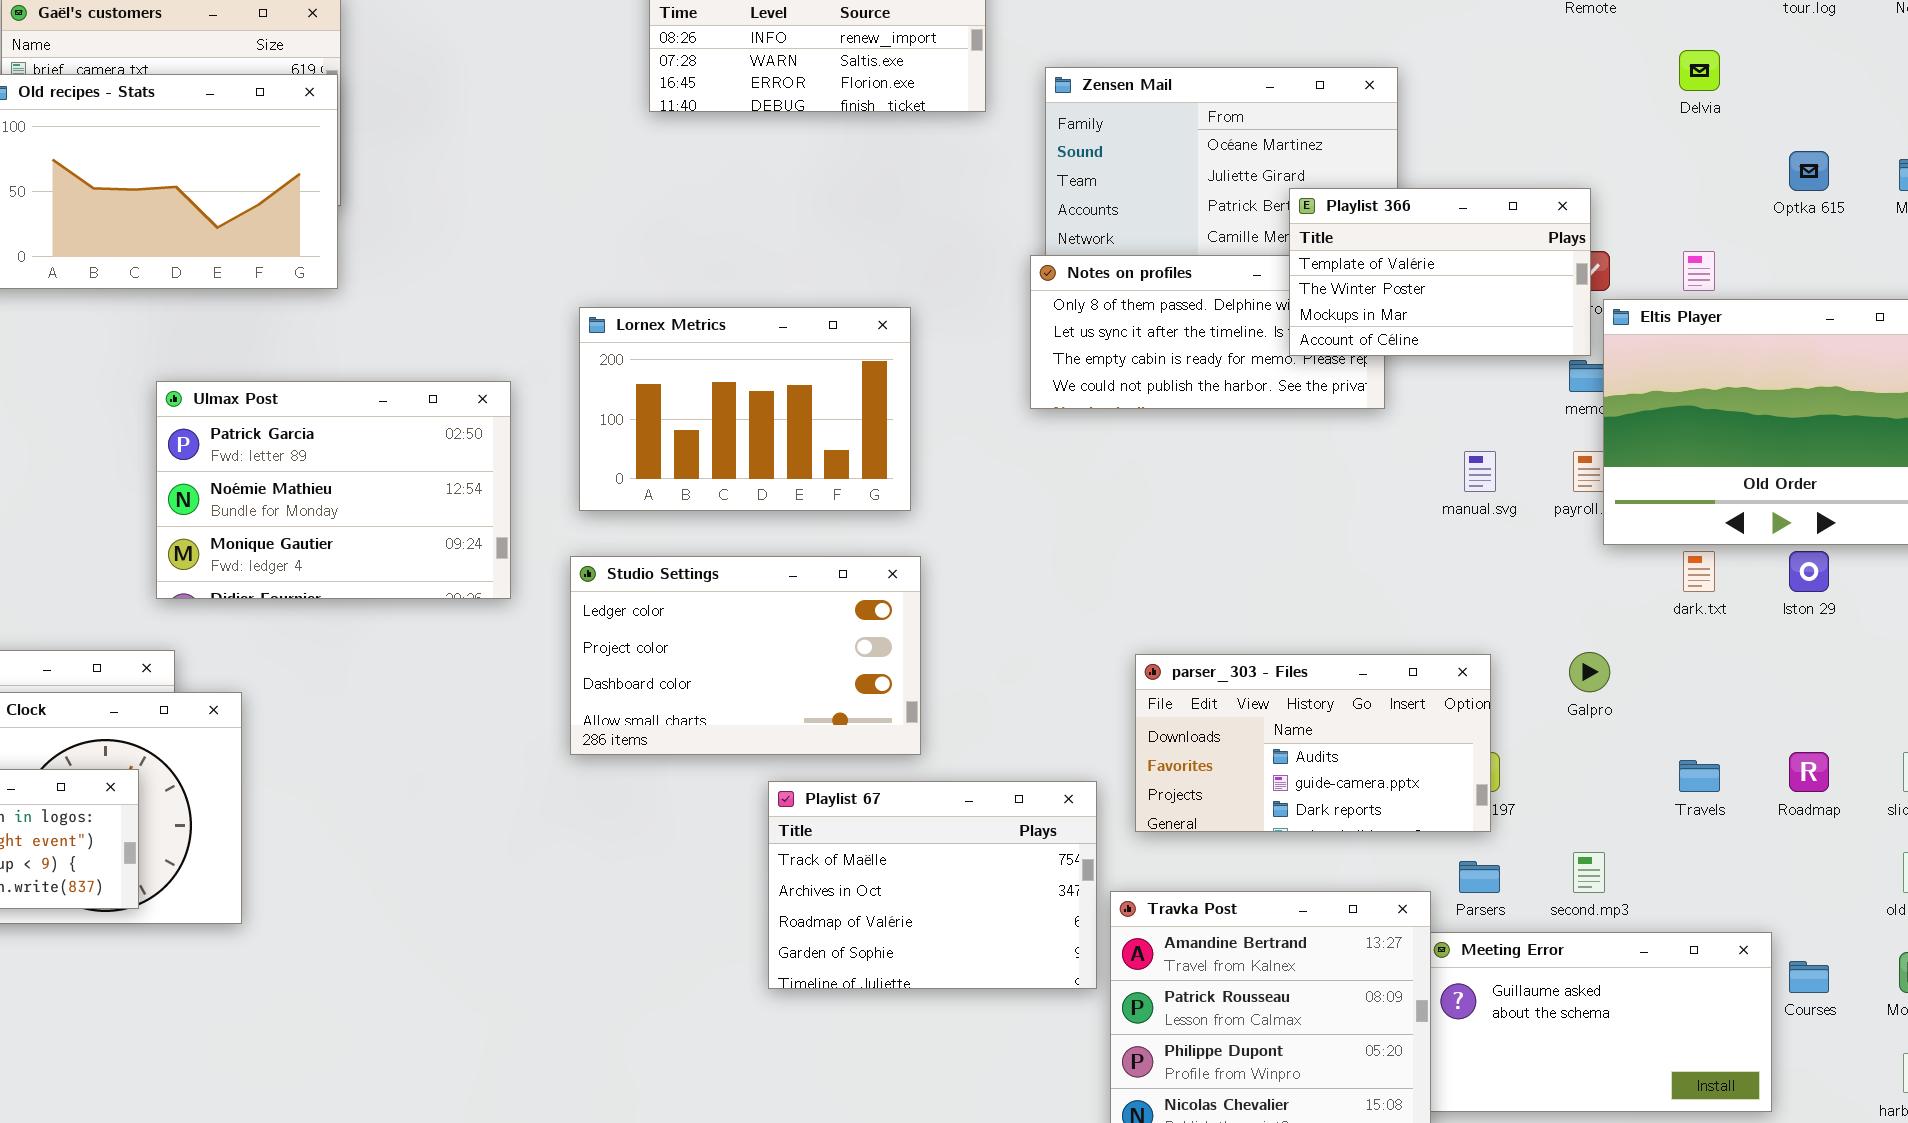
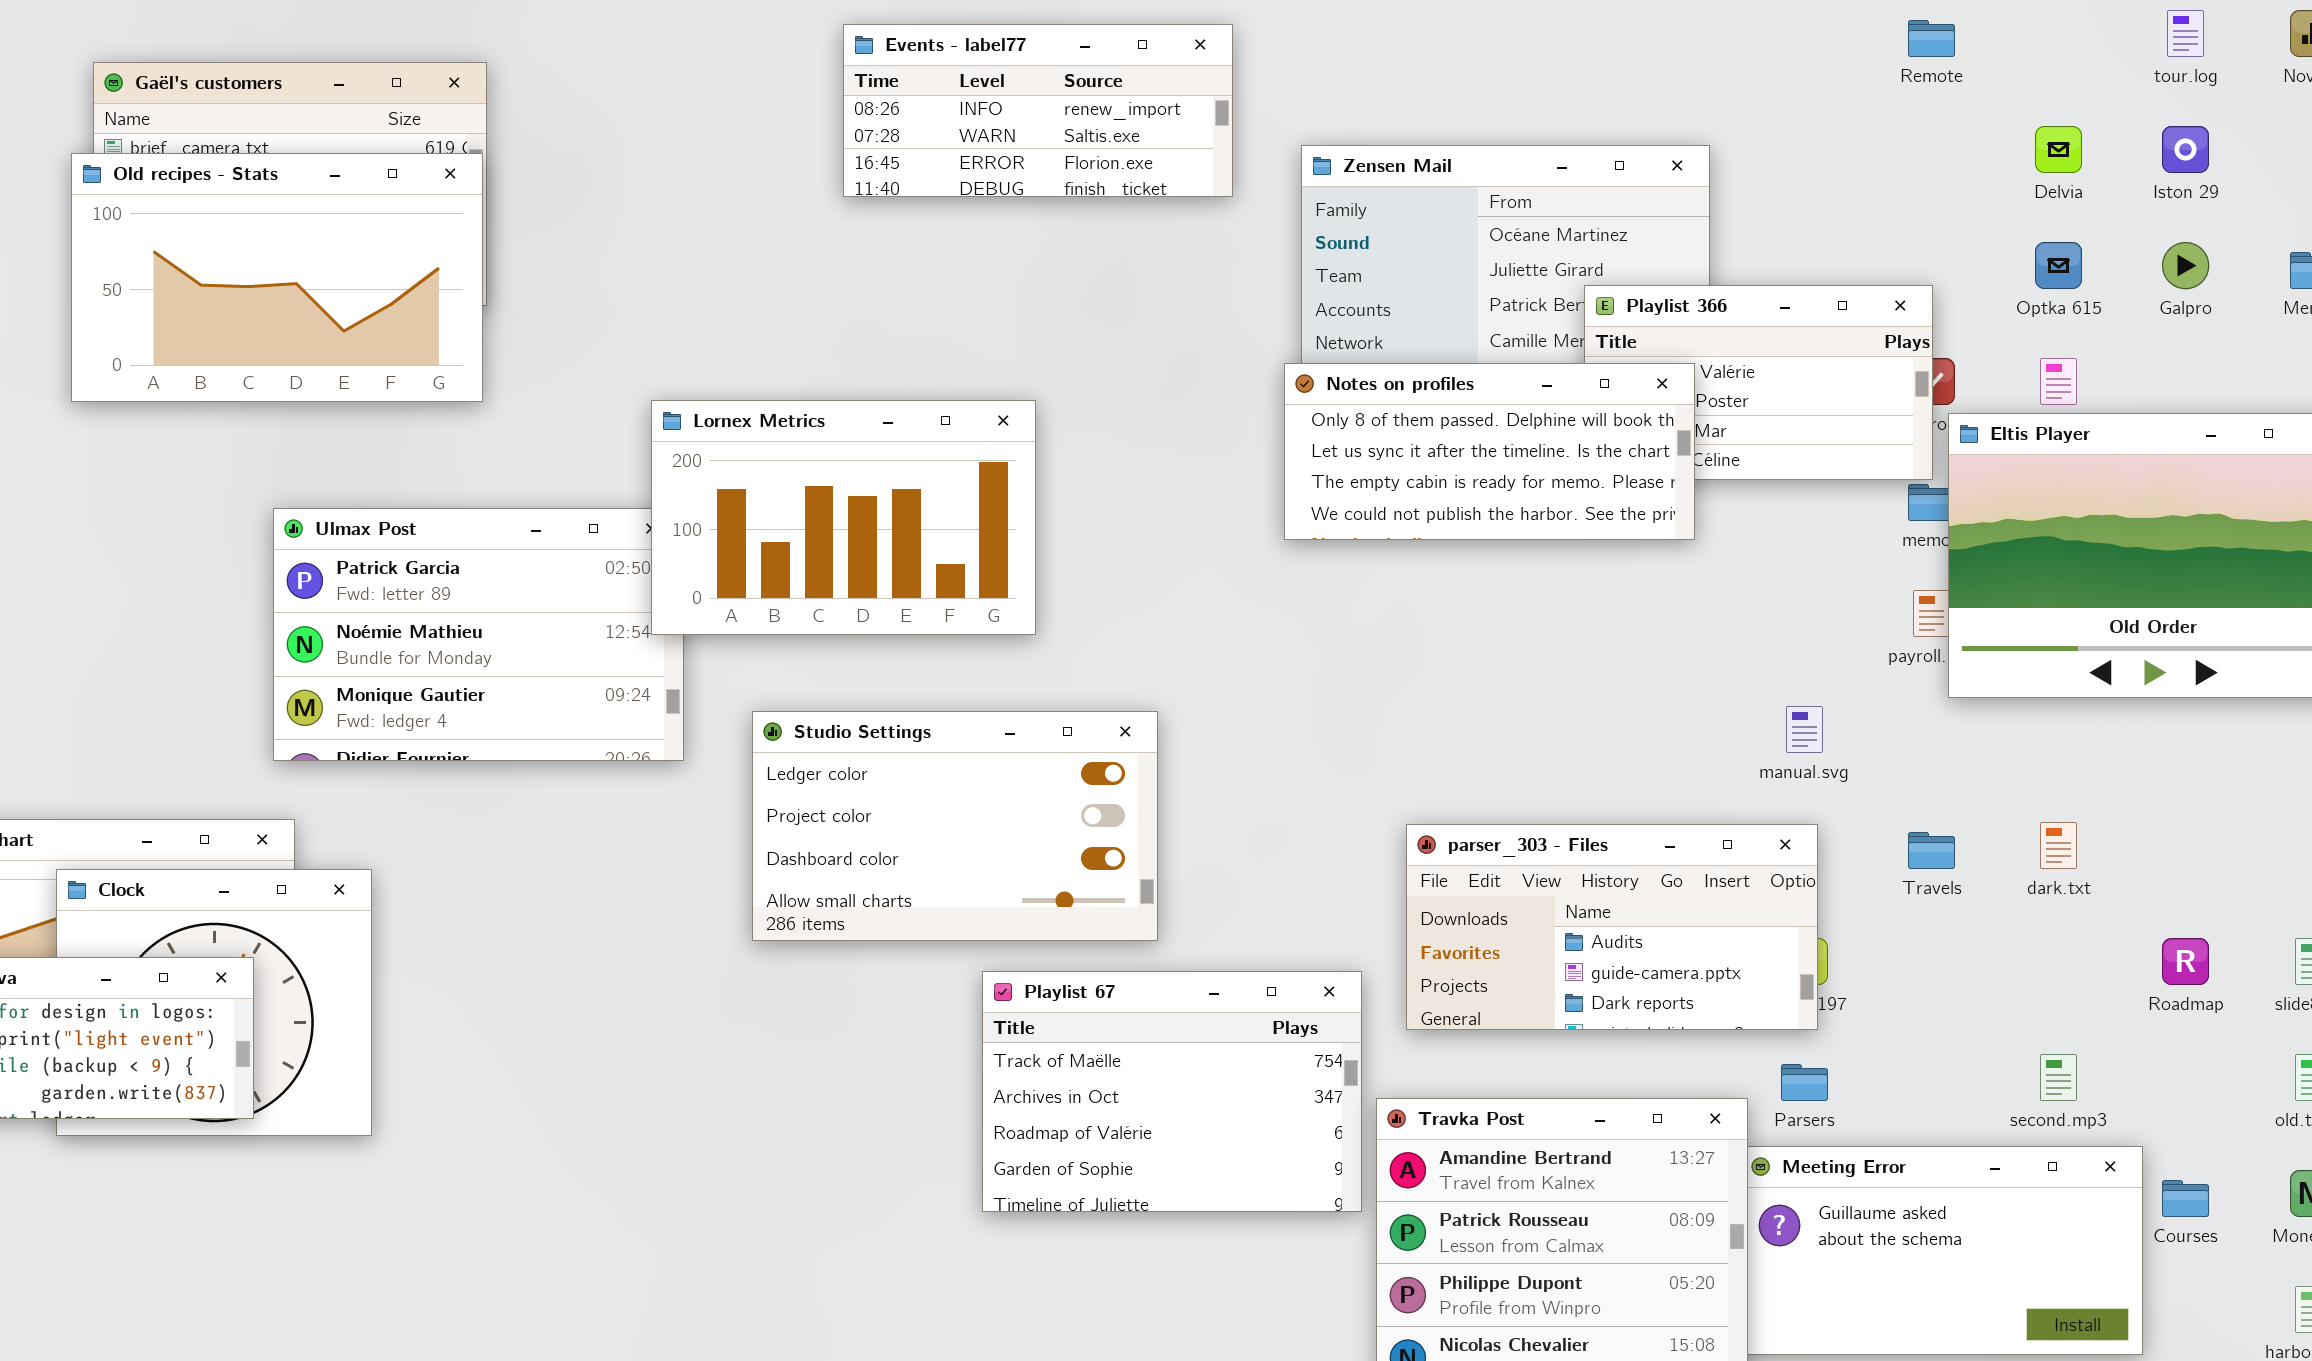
Optka 615: [1789,151,1829,191] -> [2035,242,2082,289], moved
Notes on profiles: [1030,255,1385,409] -> [1284,363,1695,540], raised
Lornex Metrics: [579,307,911,511] -> [651,400,1036,635], moved
manual.svg: [1464,451,1496,492] -> [1786,706,1823,753], moved
dark.txt: [1683,551,1715,592] -> [2040,822,2077,869], moved
Iston 29: [1789,551,1829,592] -> [2162,126,2209,173], moved
Galpro: [1569,652,1610,692] -> [2162,242,2209,289], moved
Travels: [1679,760,1720,792] -> [1908,832,1955,869], moved
second.mp3: [1573,852,1605,893] -> [2040,1054,2077,1101], moved

